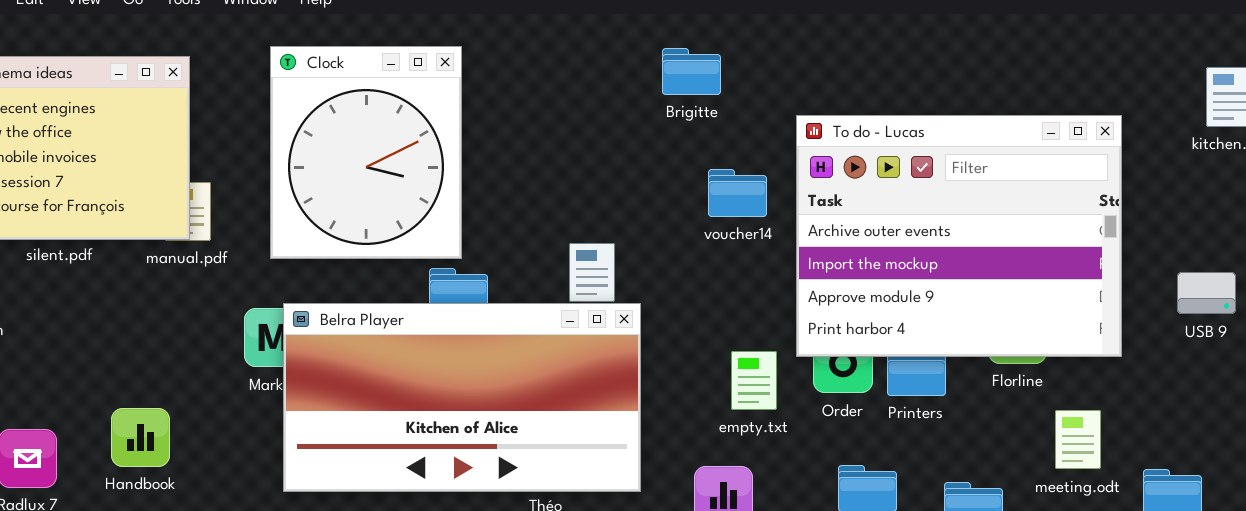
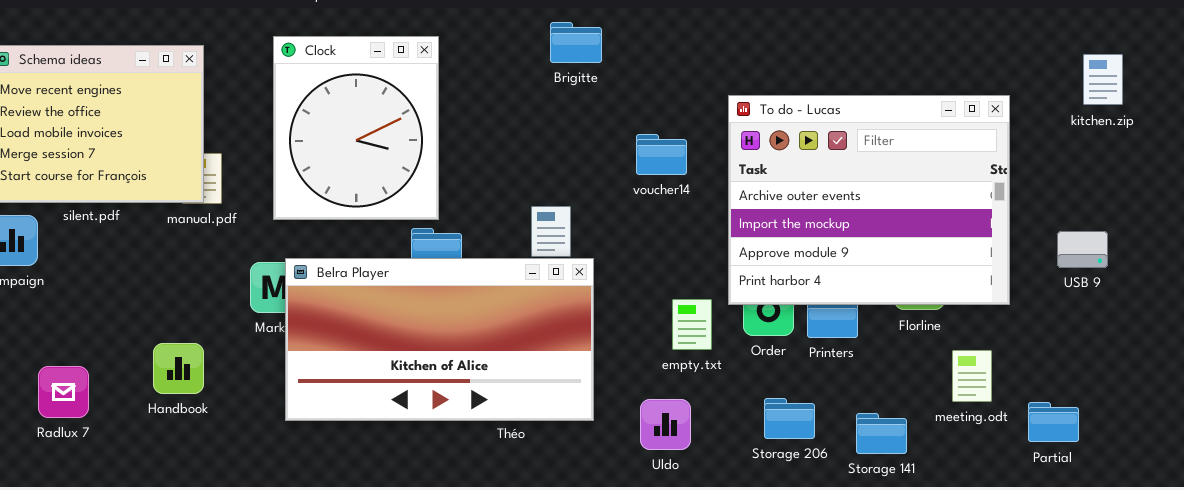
Brigitte: [662,48,721,95] -> [550,22,602,63], moved
voucher14: [708,169,767,217] -> [636,134,687,175], moved
Handbook: [111,408,170,467] -> [153,343,204,394], moved

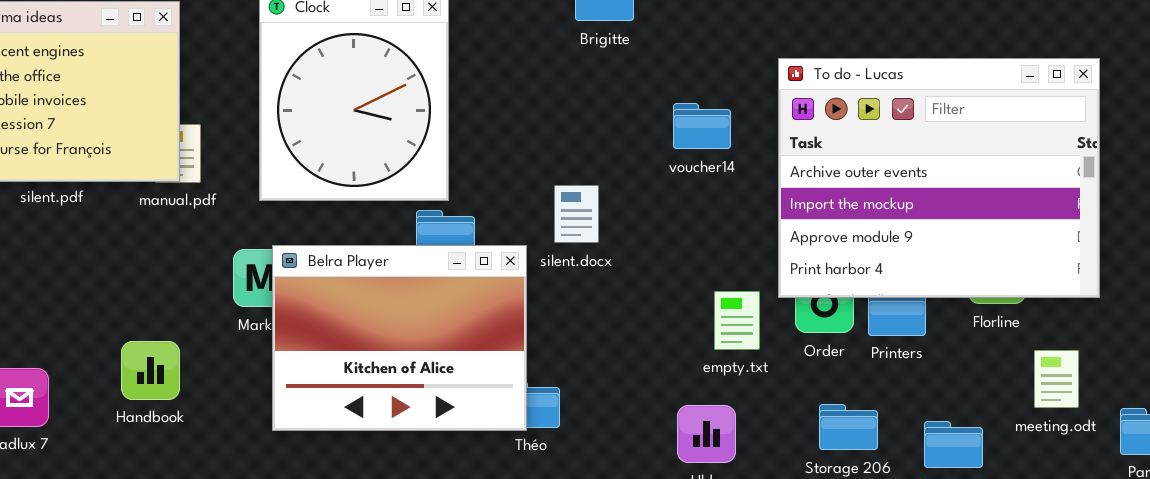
Belra Player: [285,258,594,421] -> [272,245,527,431], resized

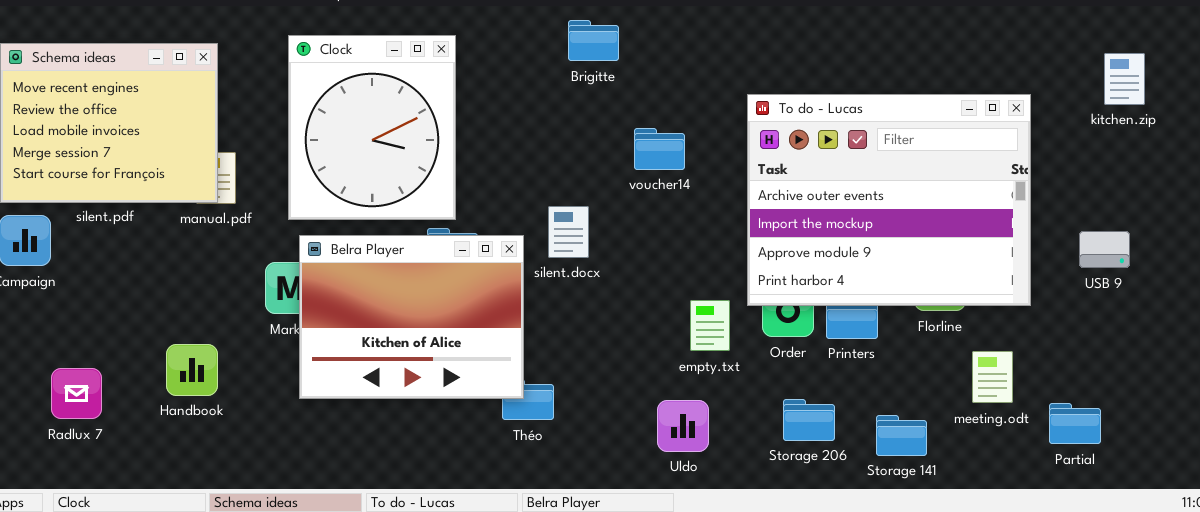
voucher14: [673,103,731,149] -> [634,128,685,170], moved
Belra Player: [272,245,527,431] -> [299,235,524,399], moved

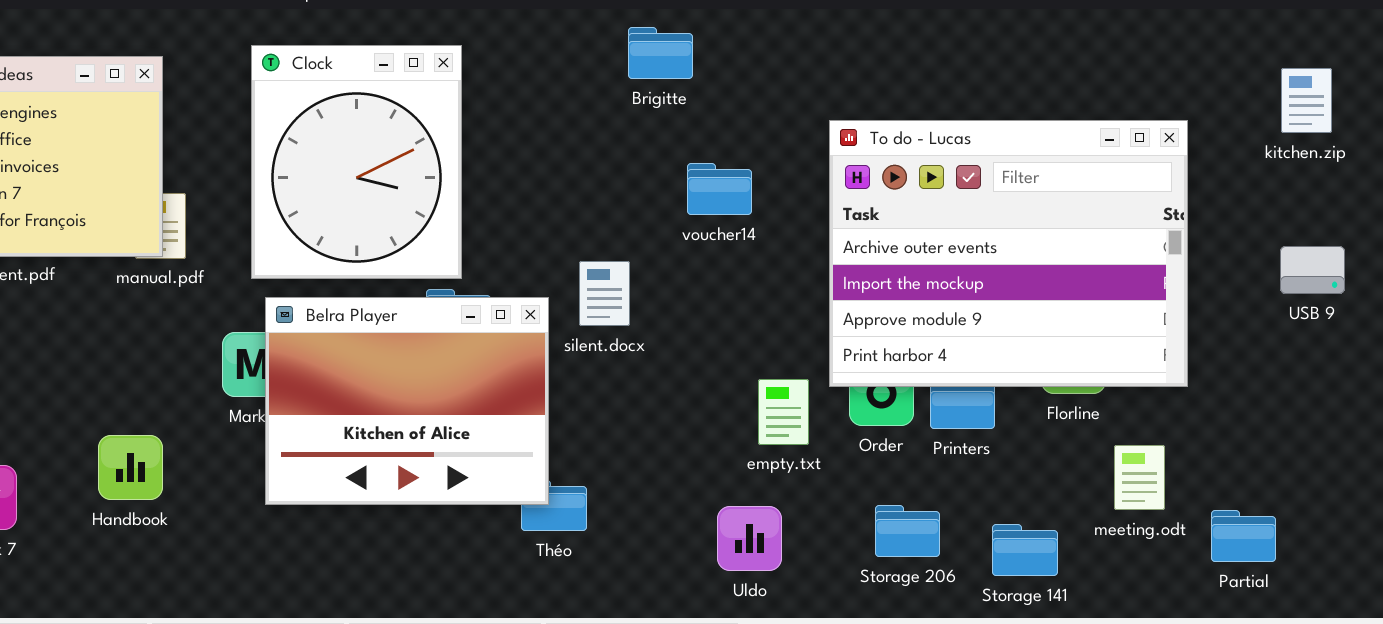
Brigitte: [568,20,619,61] -> [628,27,693,79], moved
USB 9: [1079,231,1130,268] -> [1280,246,1345,294], moved

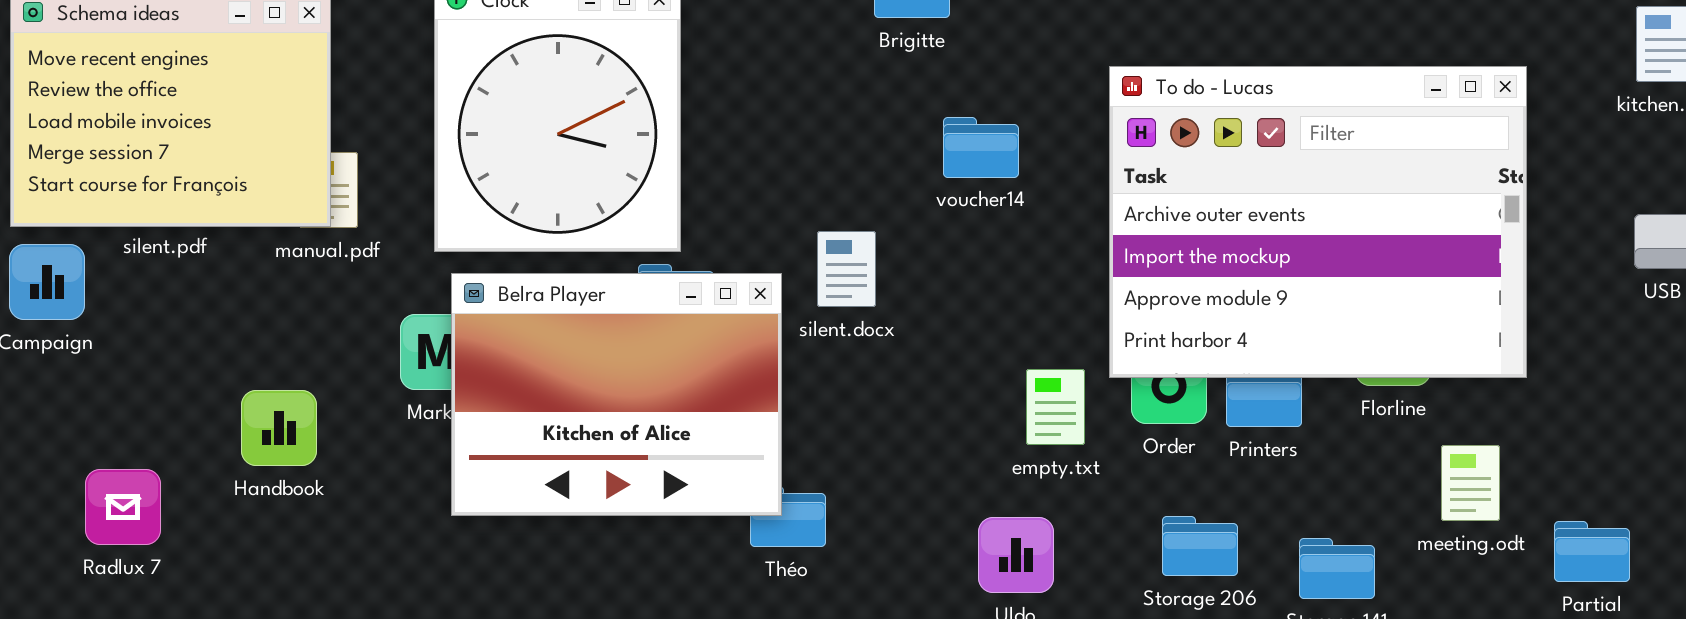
Handbook: [98,435,163,500] -> [241,390,317,466], moved

